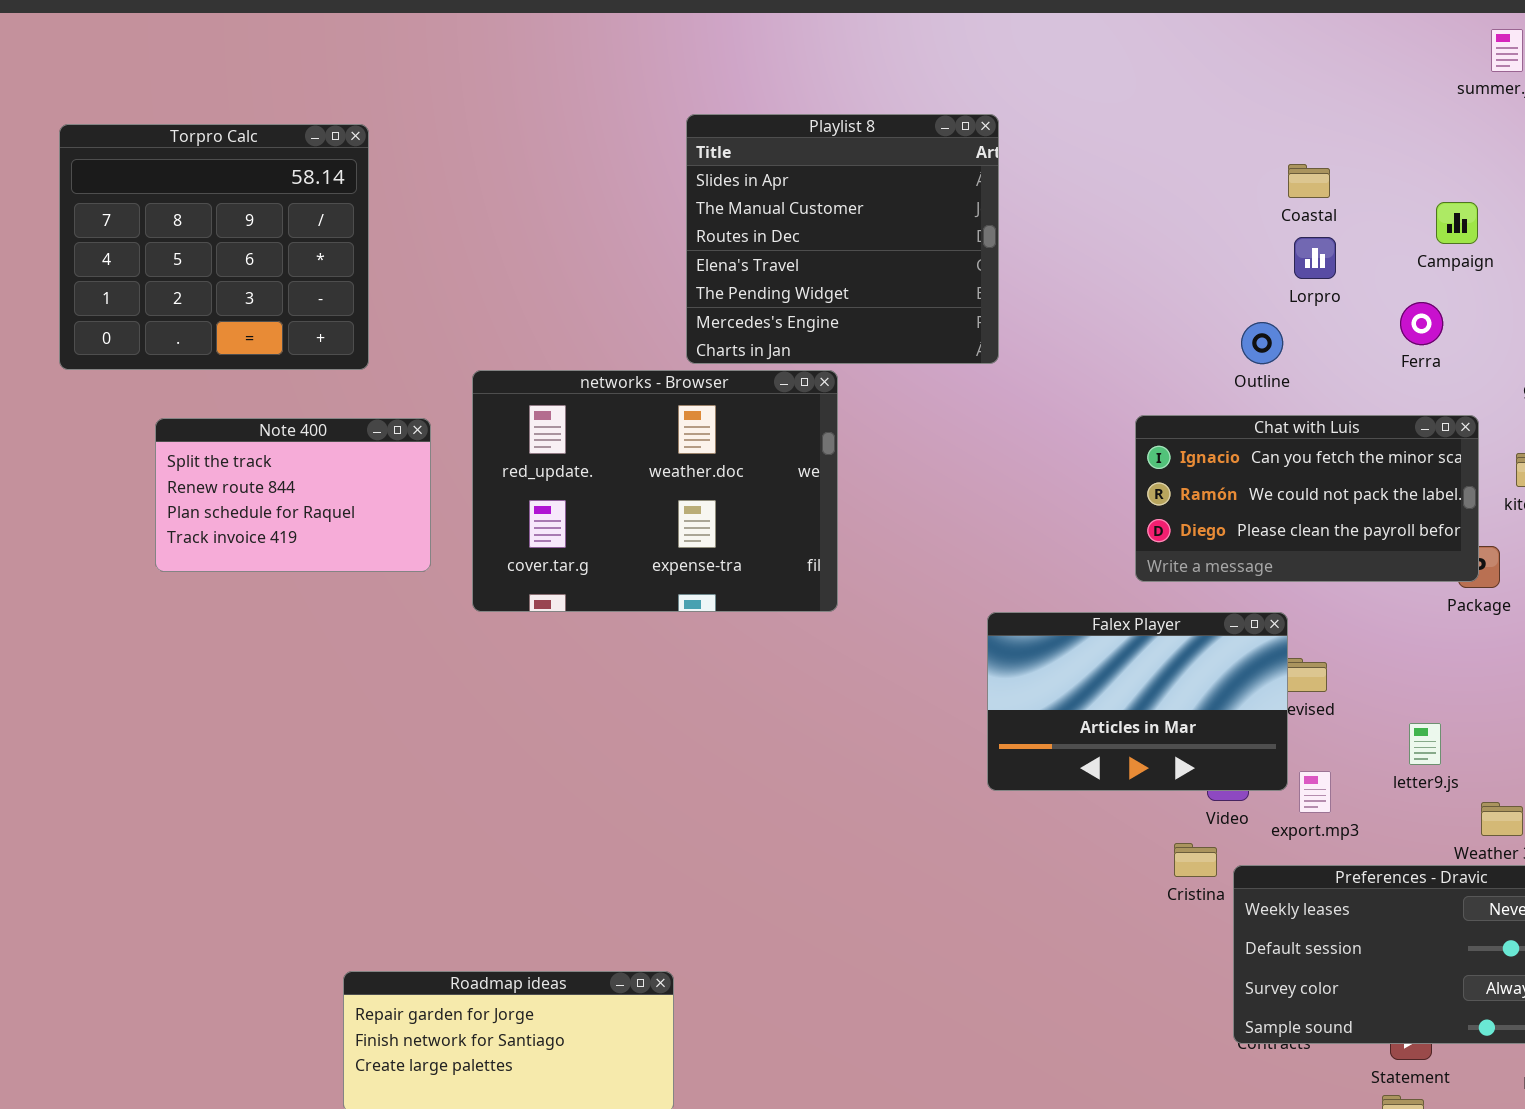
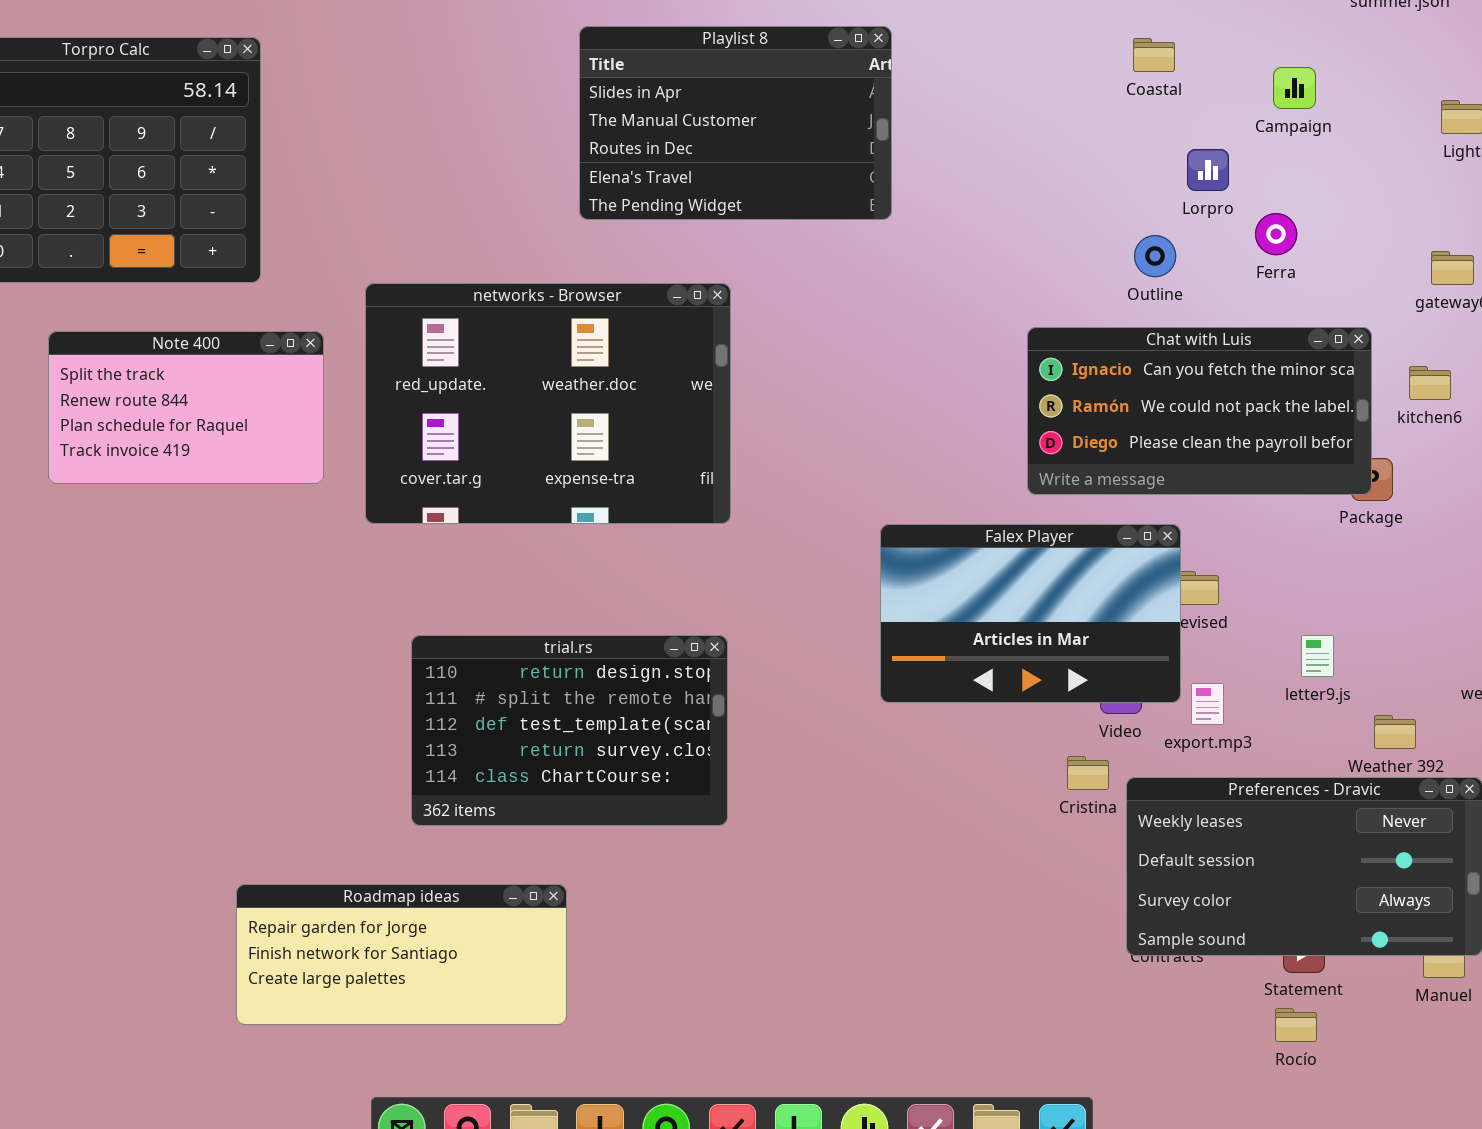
Playlist 8: [686,114,999,364] -> [579,26,892,220], resized
Coastal: [1288,164,1330,198] -> [1133,38,1175,72], moved
Campaign: [1436,202,1478,244] -> [1273,67,1316,109], moved
Ferra: [1400,302,1443,345] -> [1255,213,1297,255], moved
trial.rs: none -> [411,635,728,826], opened

